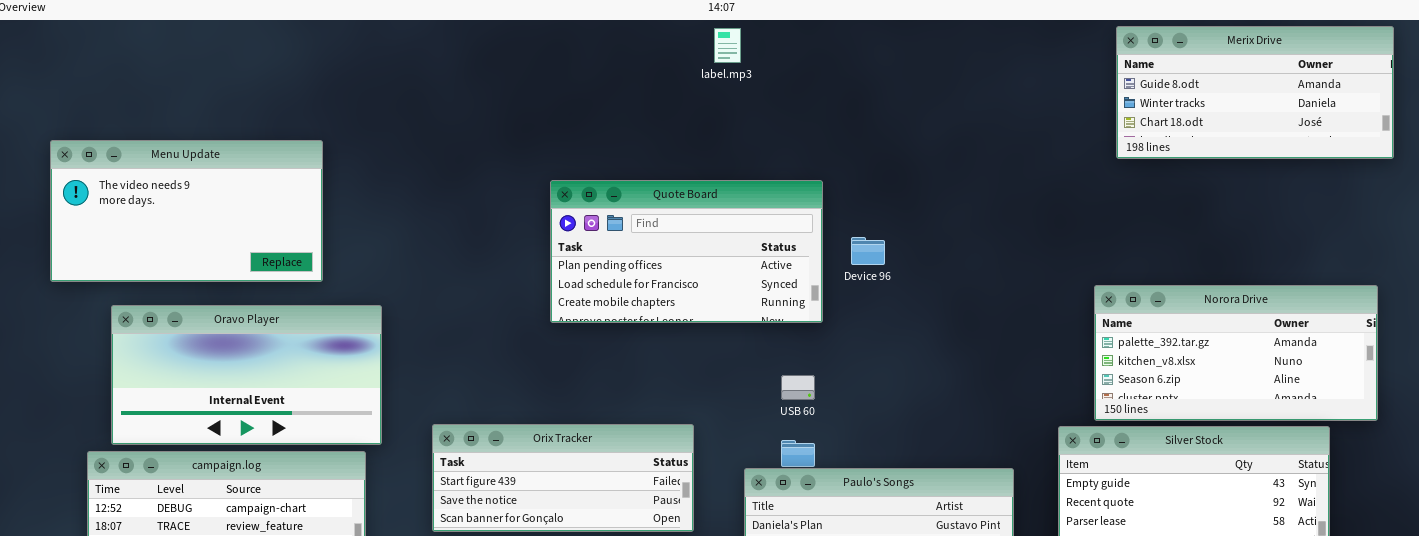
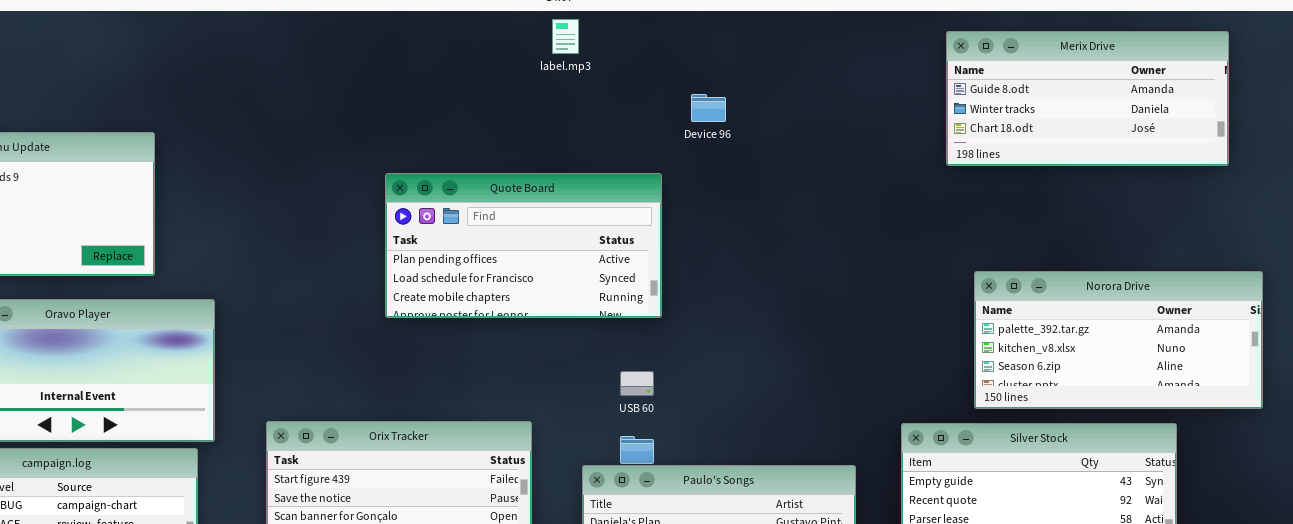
Merix Drive: [1116,26,1394,159] -> [946,31,1229,166], moved
Device 96: [851,237,885,265] -> [691,94,726,122], moved
Norora Drive: [1094,285,1378,421] -> [974,271,1263,409], moved

